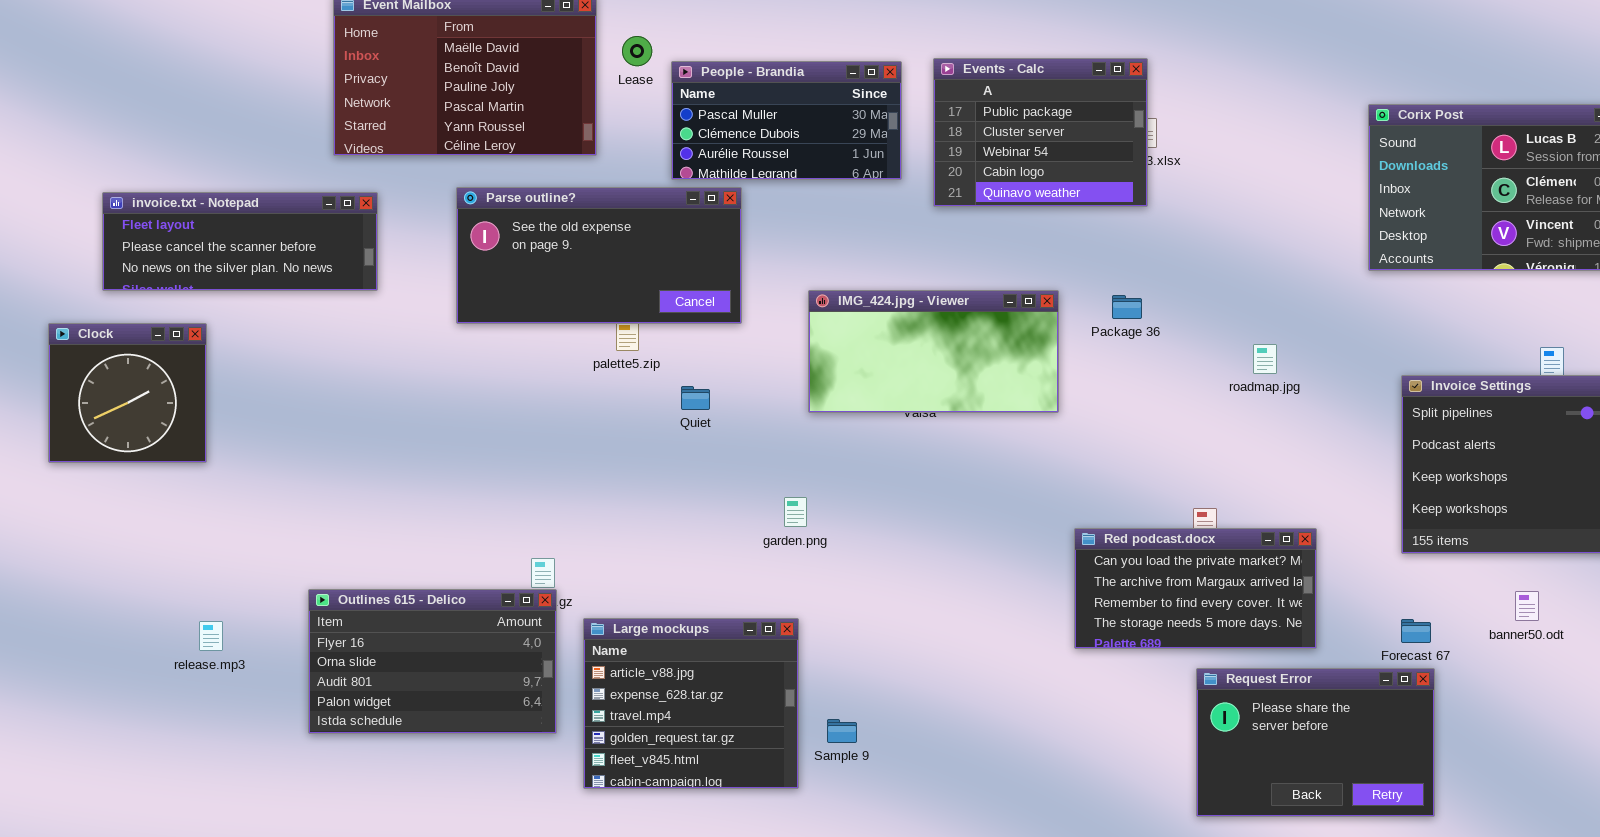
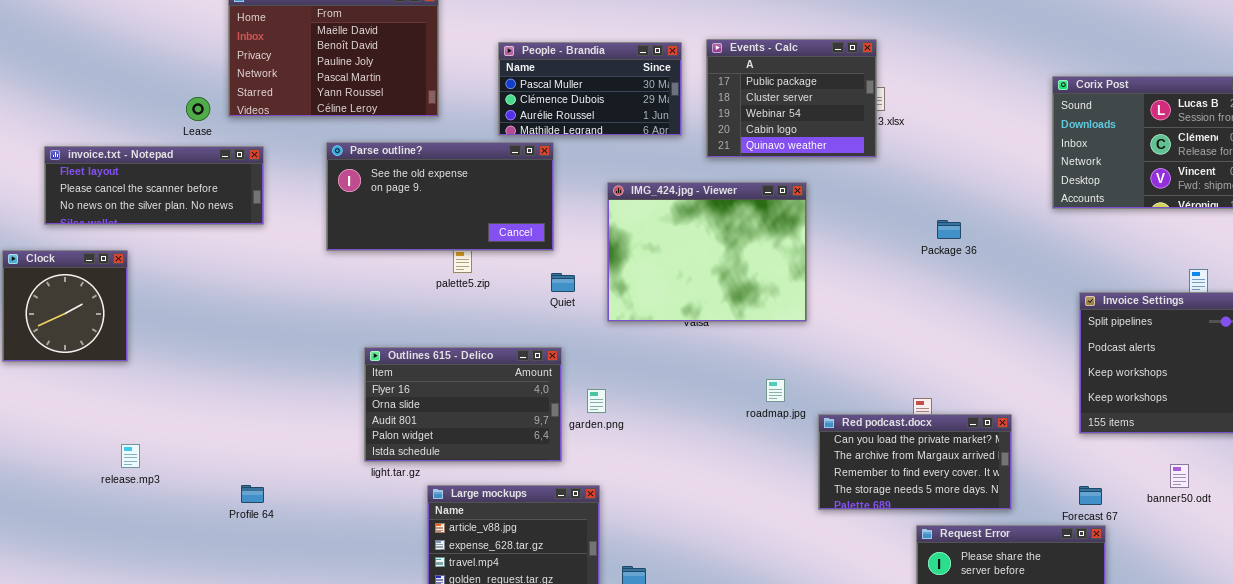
Lease: [622,36,652,66] -> [186,97,210,121], moved
IMG_424.jpg - Viewer: [808,290,1059,413] -> [607,182,807,322], resized
Package 36: [1112,295,1142,319] -> [937,220,961,239], moved
roadmap.jpg: [1253,344,1277,374] -> [766,379,785,402], moved
Quiet: [681,386,710,410] -> [551,273,575,292], moved
Outlines 615 - Delico: [308,589,557,734] -> [364,347,562,462], moved
release.mp3: [199,621,223,651] -> [121,444,140,468], moved

